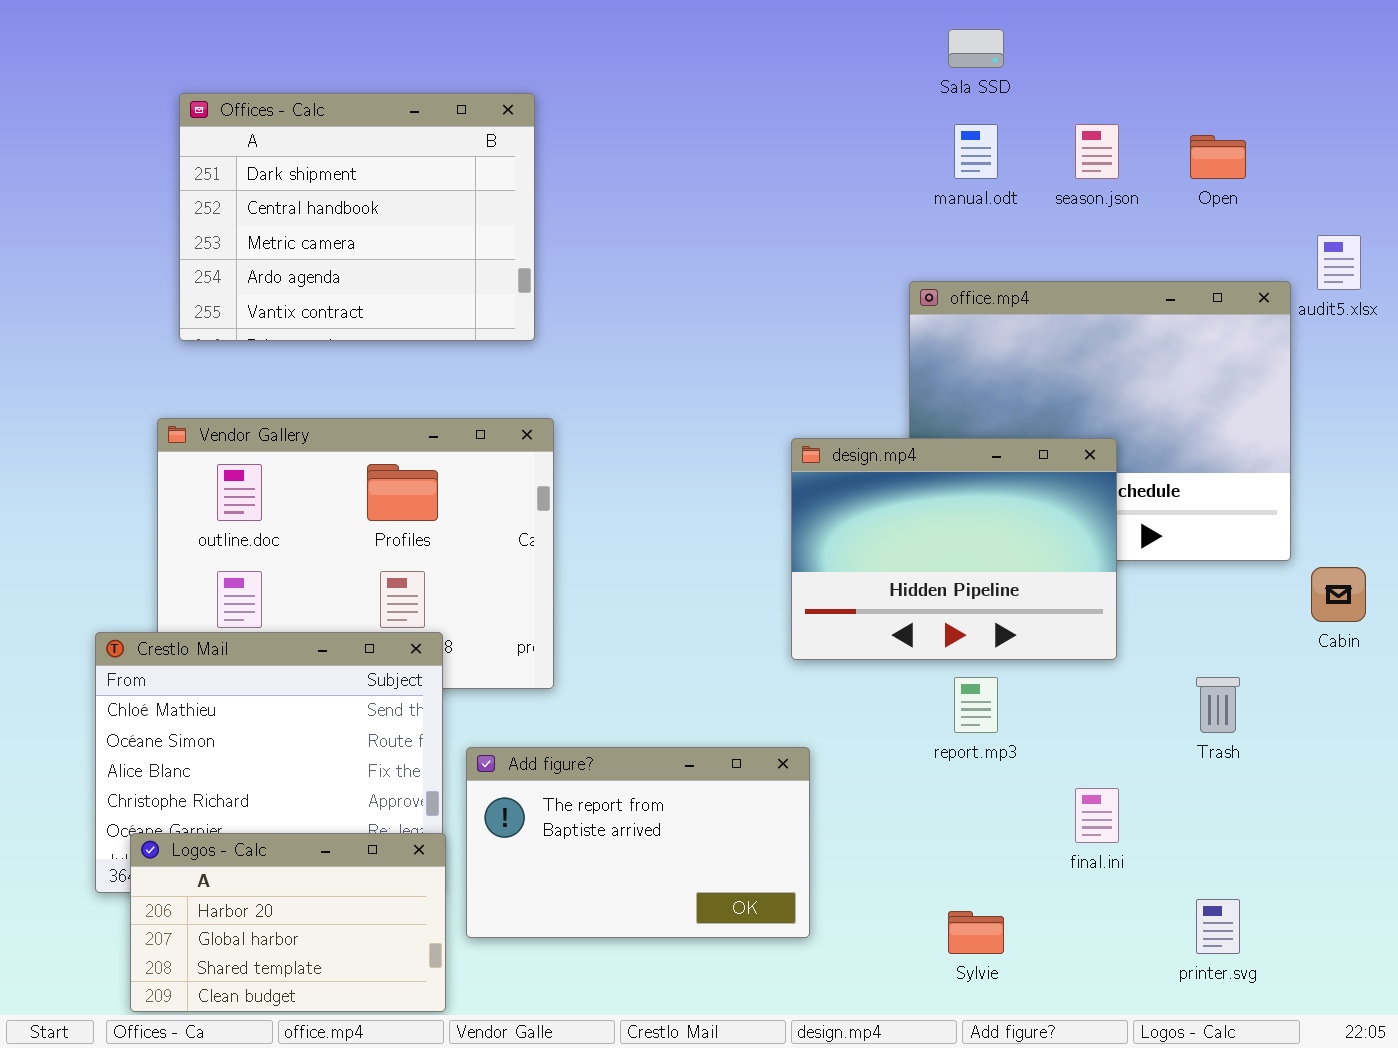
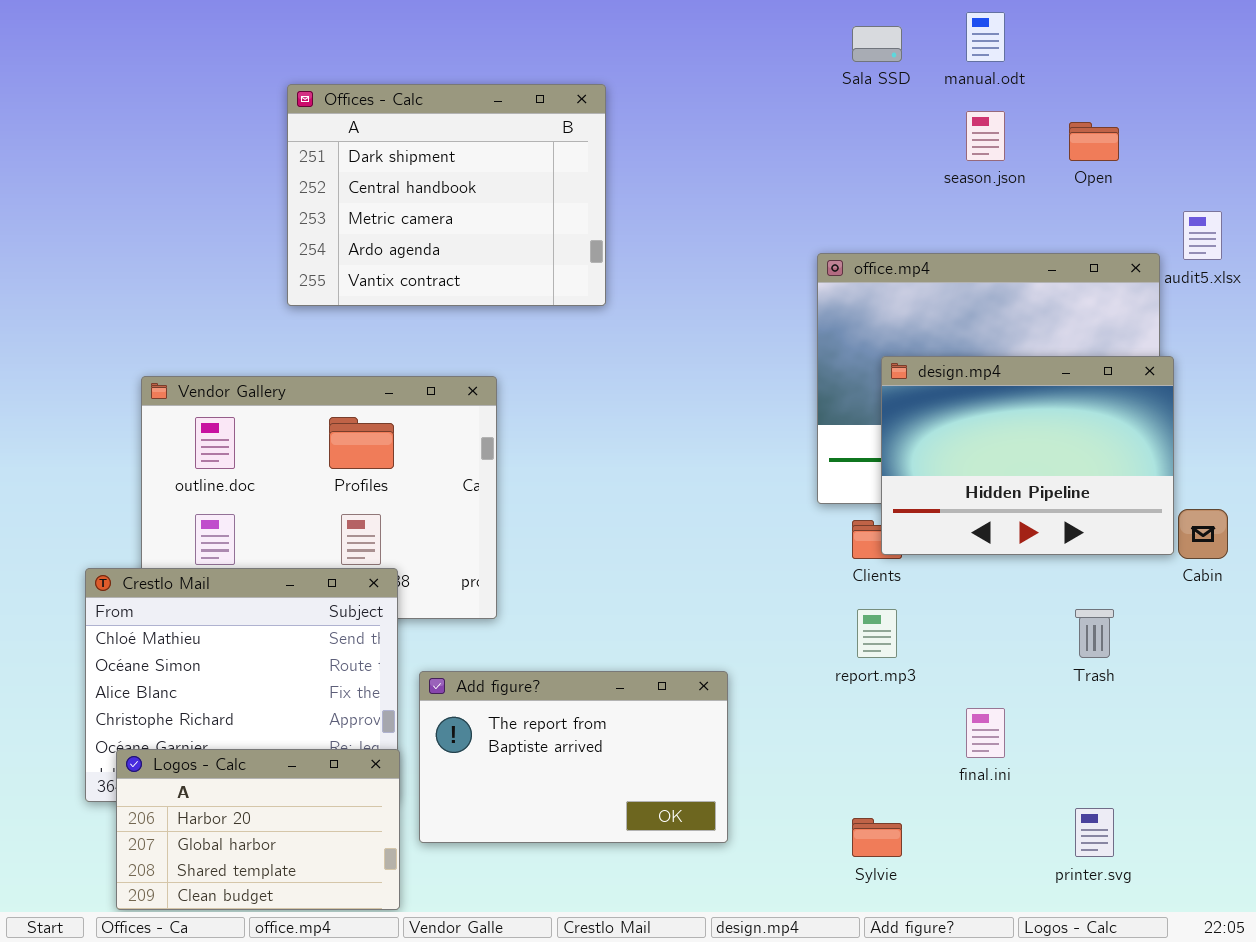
Offices - Calc: [179,93,535,341] -> [287,84,606,306], moved
manual.odt: [954,124,998,179] -> [966,12,1005,62], moved
design.mp4: [791,438,1117,660] -> [881,356,1174,555], moved

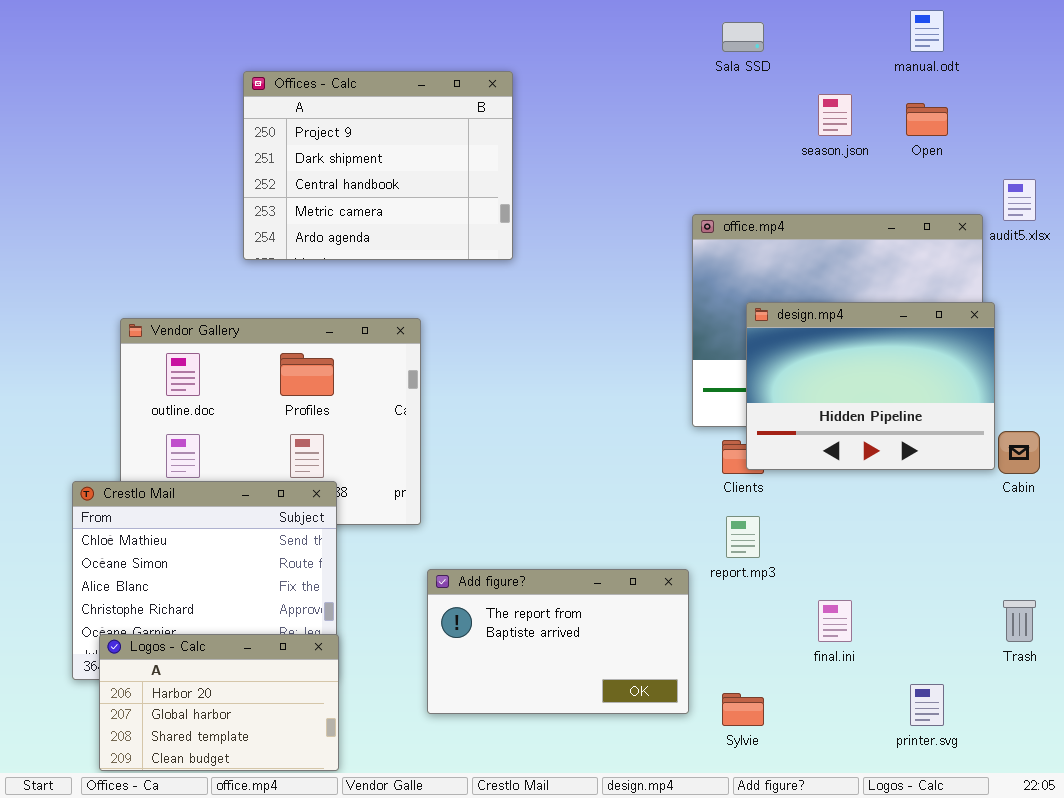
manual.odt: [966,12,1005,62] -> [910,10,944,52], moved
Offices - Calc: [287,84,606,306] -> [243,71,513,260], scrolled up 1 row
Trash: [1075,609,1114,658] -> [1003,600,1036,642], moved
Add figure?: [419,671,728,843] -> [427,569,689,714], moved

